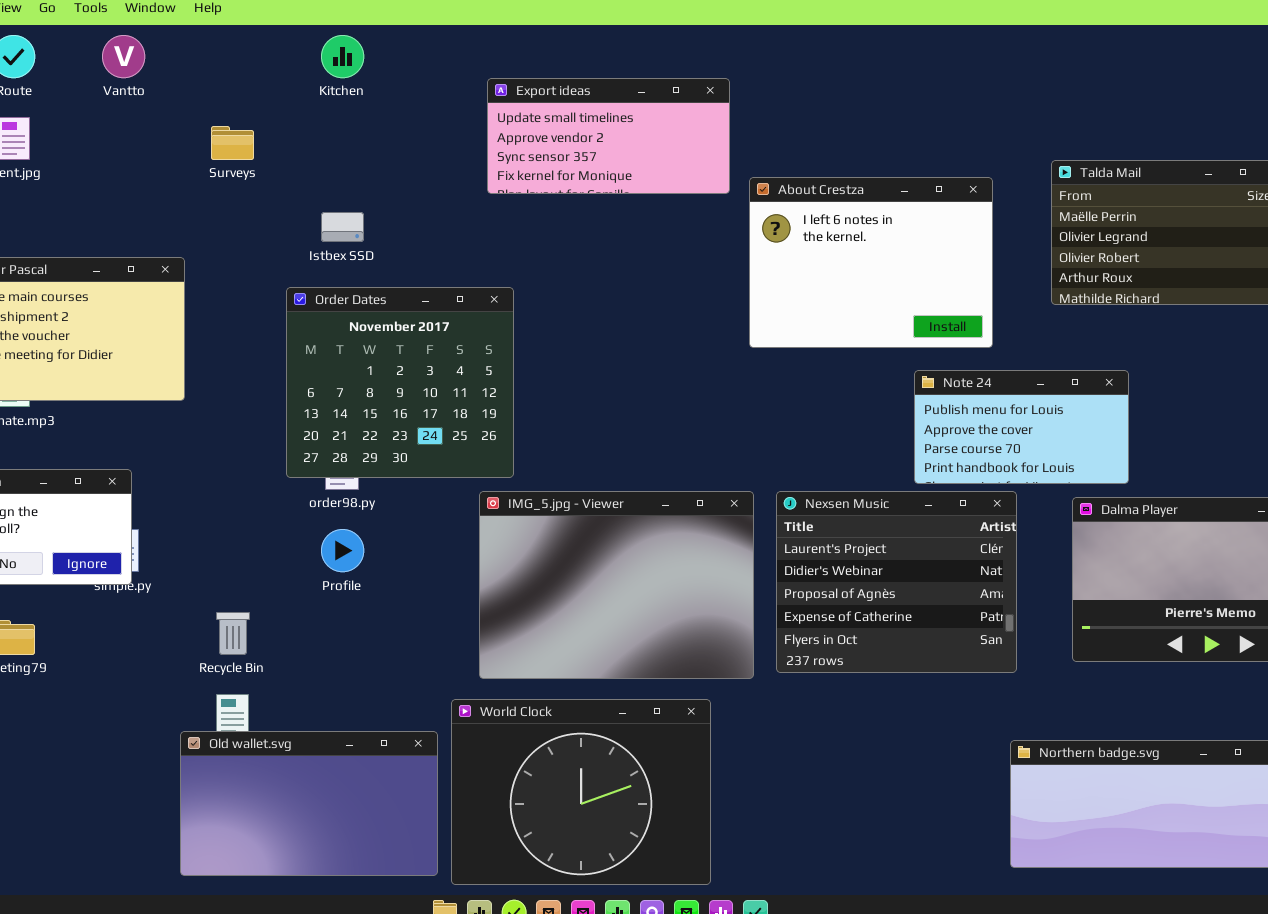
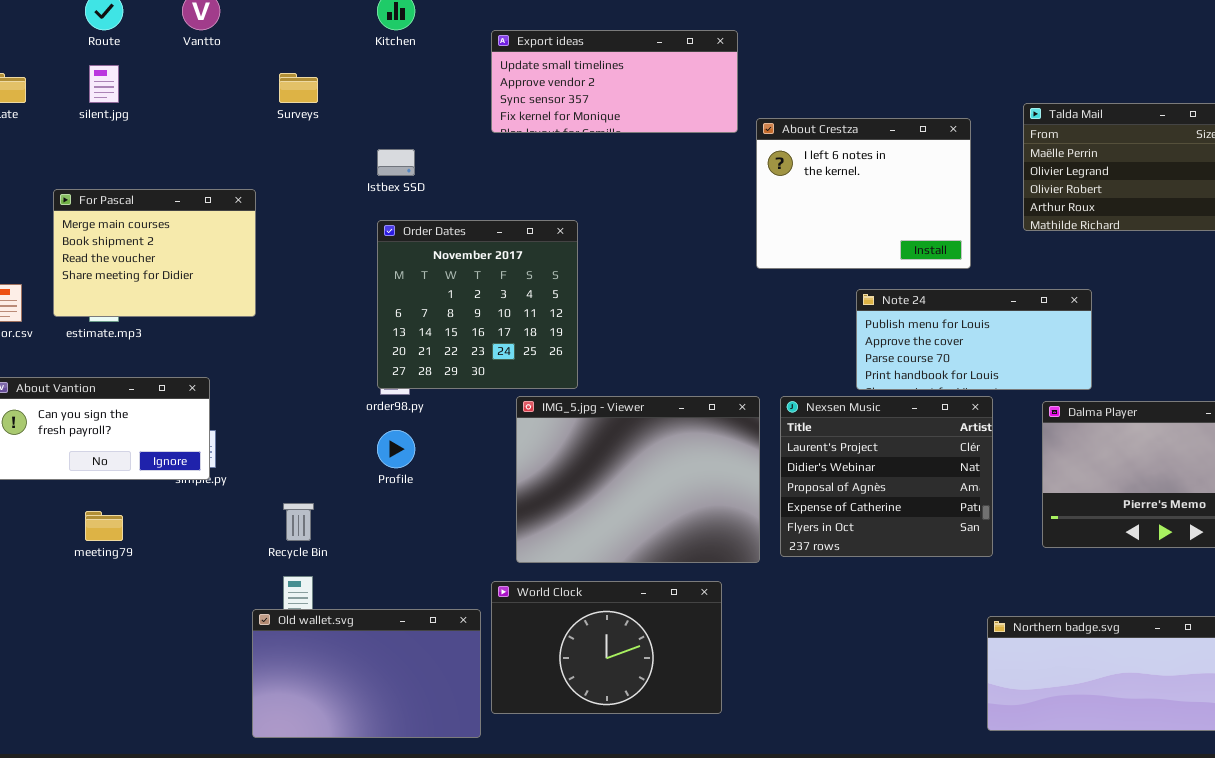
Export ideas: [487,78,730,194] -> [491,30,738,133], resized
Order Dates: [286,287,514,478] -> [377,220,578,389], moved
Note 24: [914,370,1129,484] -> [856,289,1092,390], resized
World Clock: [451,699,711,885] -> [491,581,722,714], resized

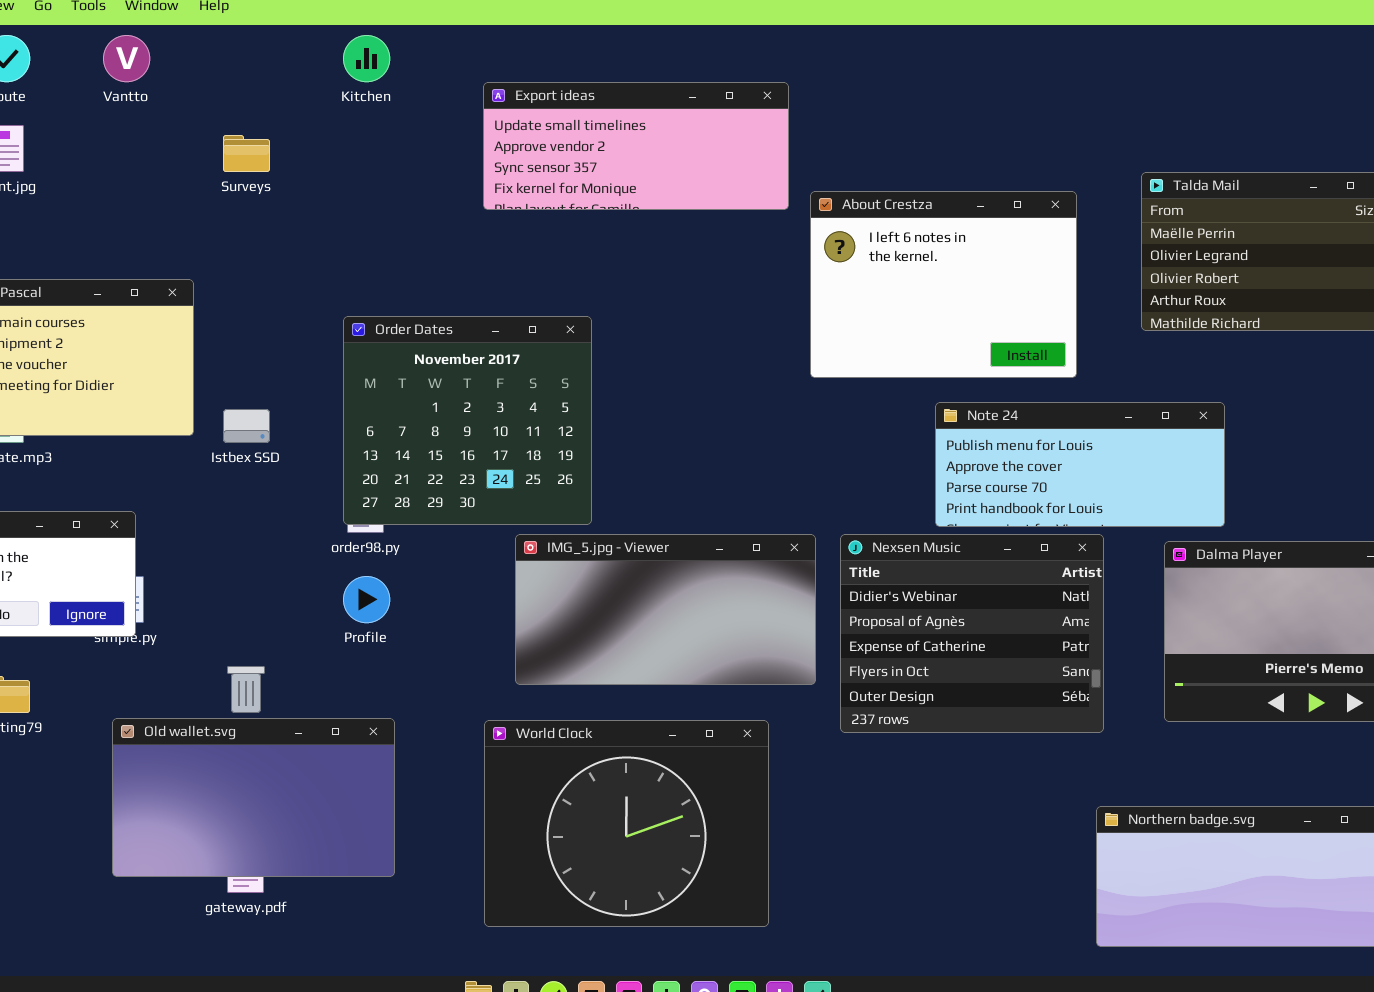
Istbex SSD: [377,149,415,176] -> [223,409,270,443], moved
IMG_5.jpg - Viewer: [516,396,760,563] -> [515,534,816,685], resized
Nexsen Music: [780,396,993,557] -> [840,534,1104,733], scrolled down 1 row
World Clock: [491,581,722,714] -> [484,720,769,927], resized
Old wallet.svg: [252,609,481,738] -> [112,718,395,877], moved

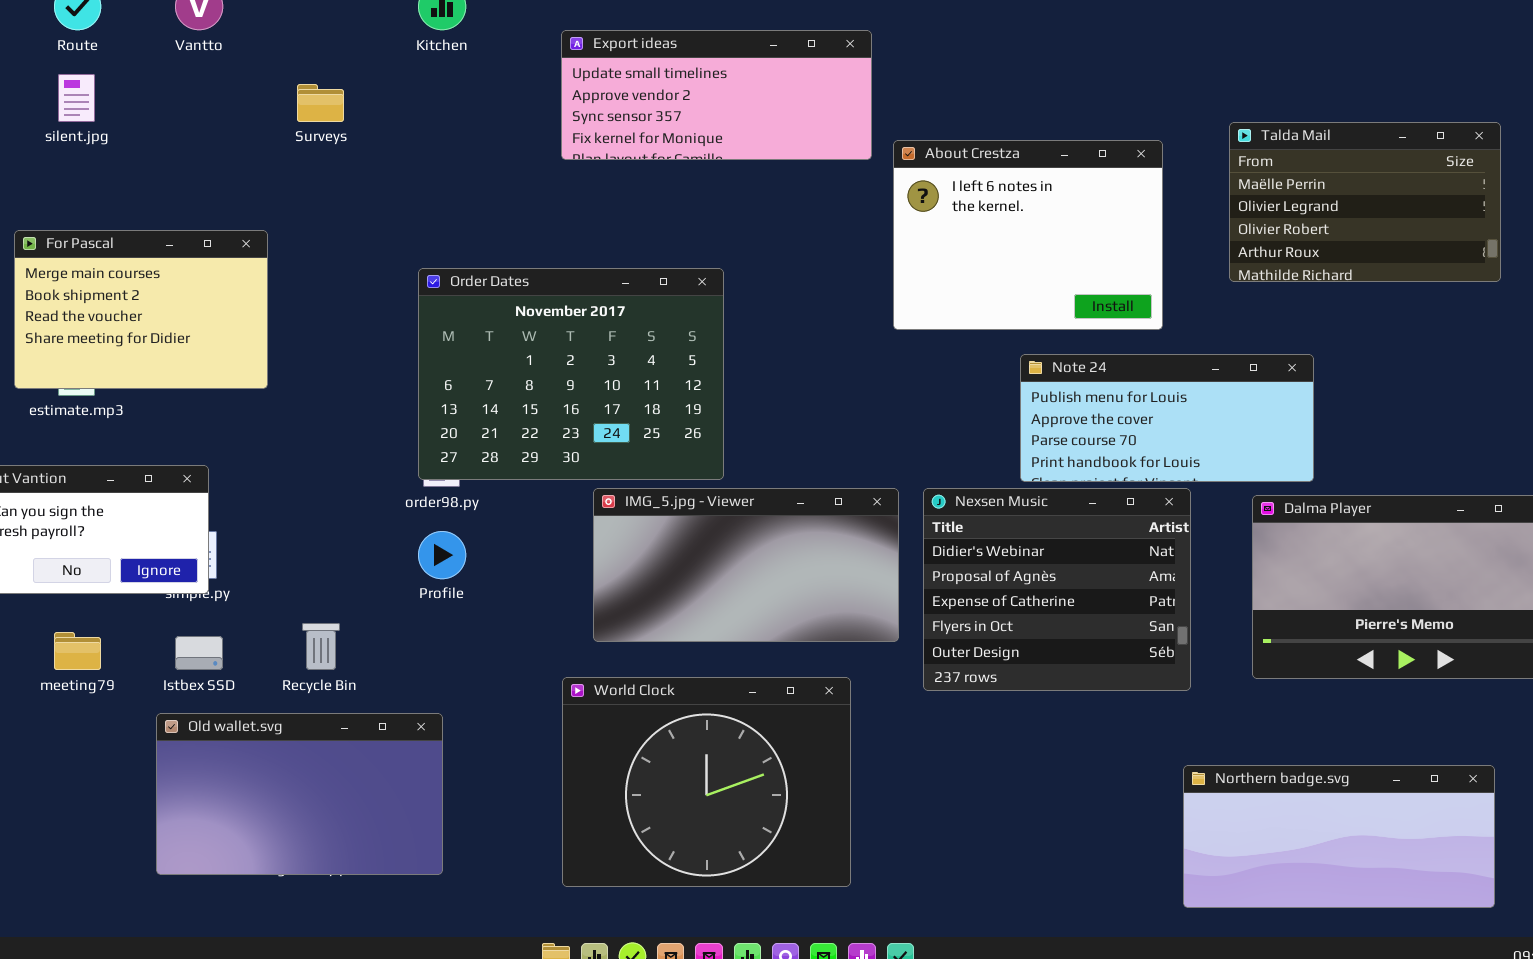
Order Dates: [343,316,592,525] -> [418,268,724,480], resized
Istbex SSD: [223,409,270,443] -> [175,636,223,670], moved
Old wallet.svg: [112,718,395,877] -> [156,713,443,875], moved

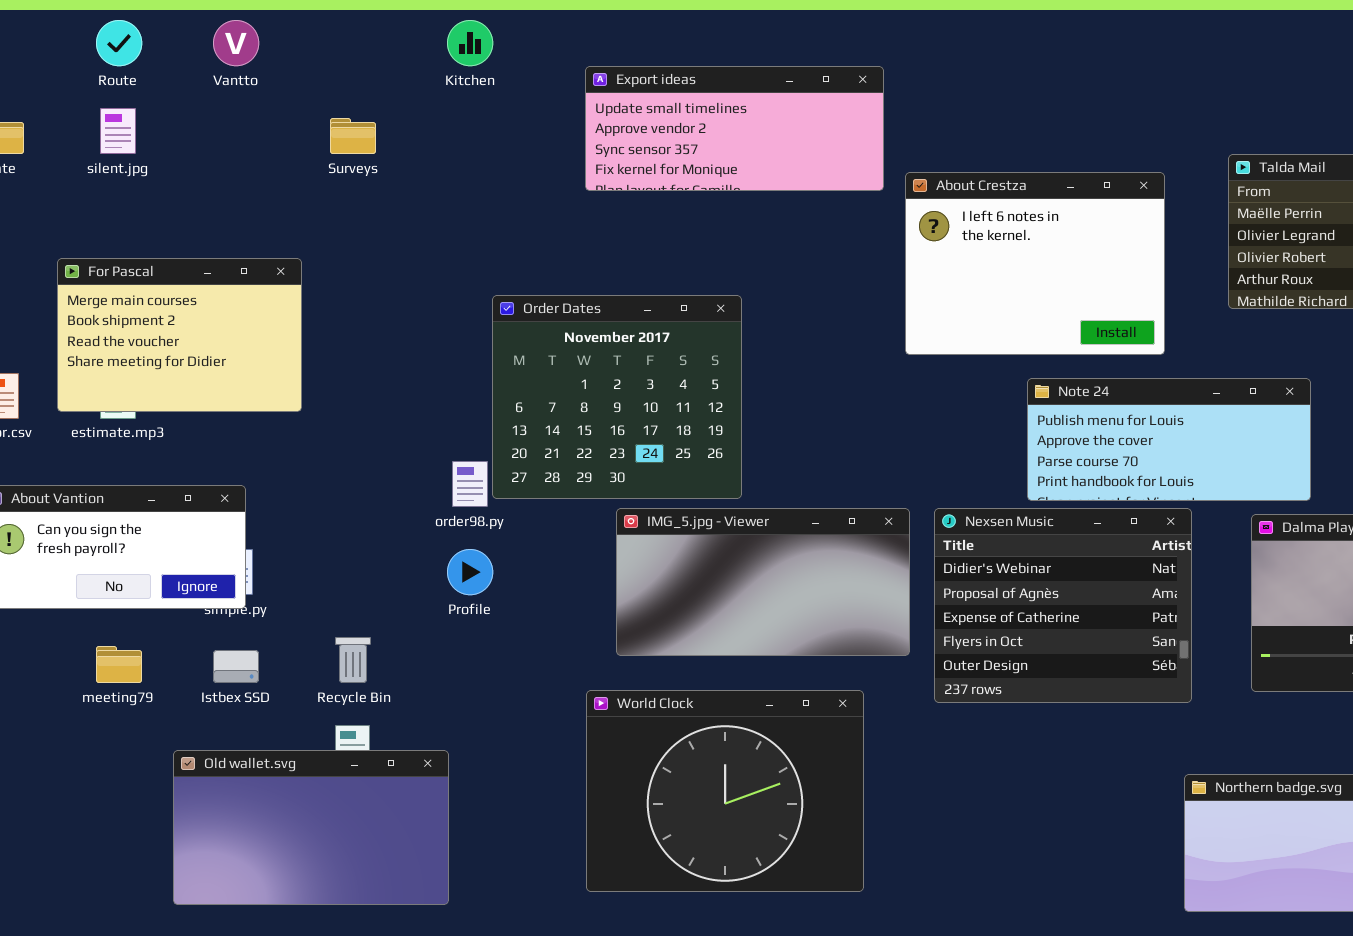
Order Dates: [418,268,724,480] -> [492,295,742,499], resized
Old wallet.svg: [156,713,443,875] -> [173,750,449,905], moved

